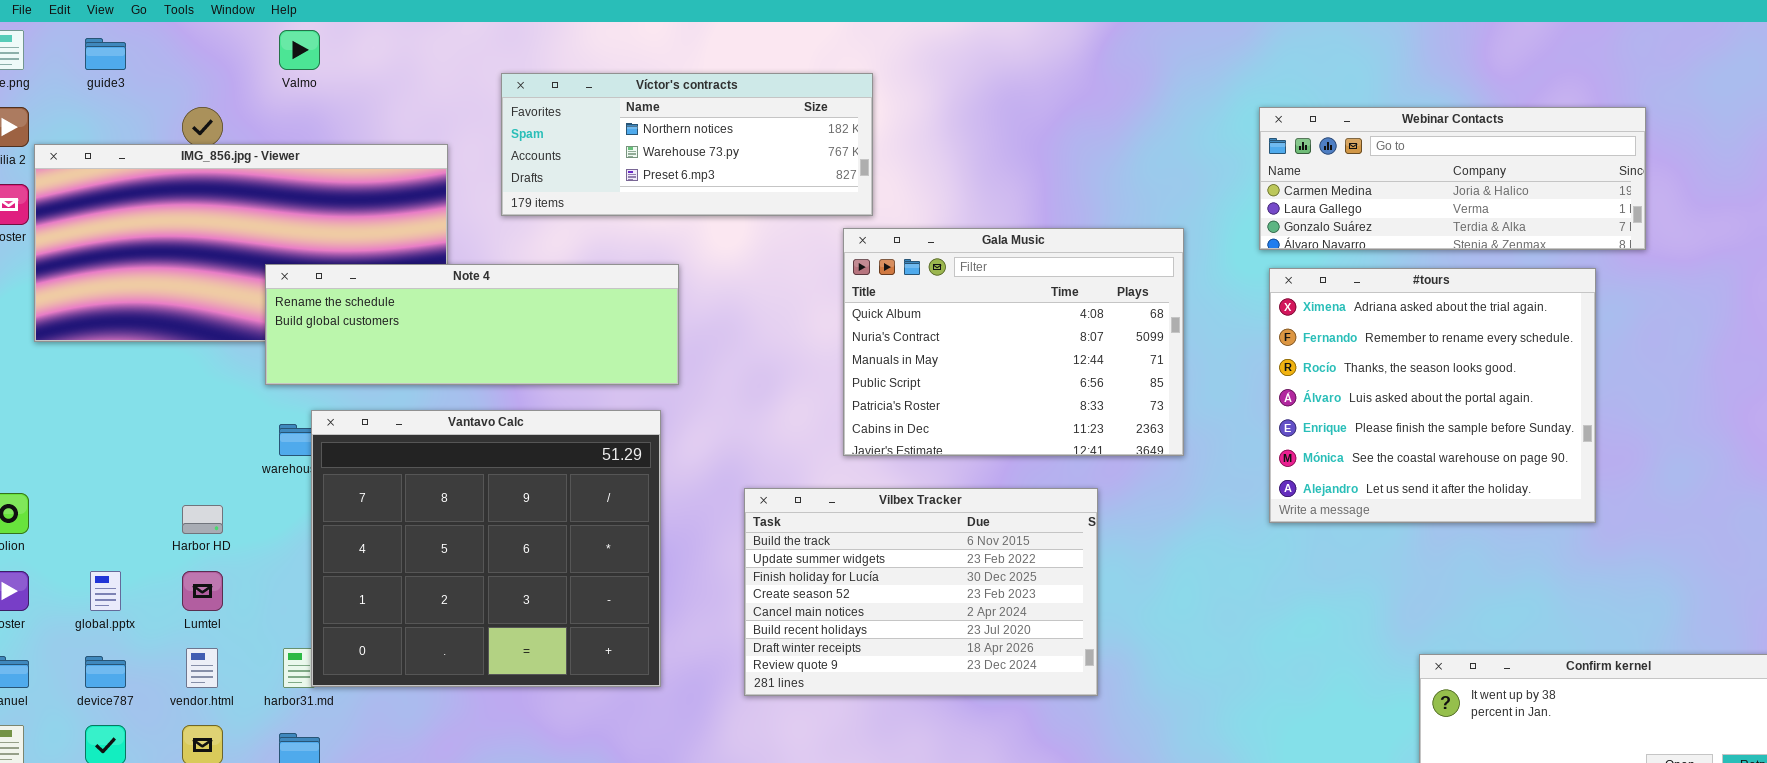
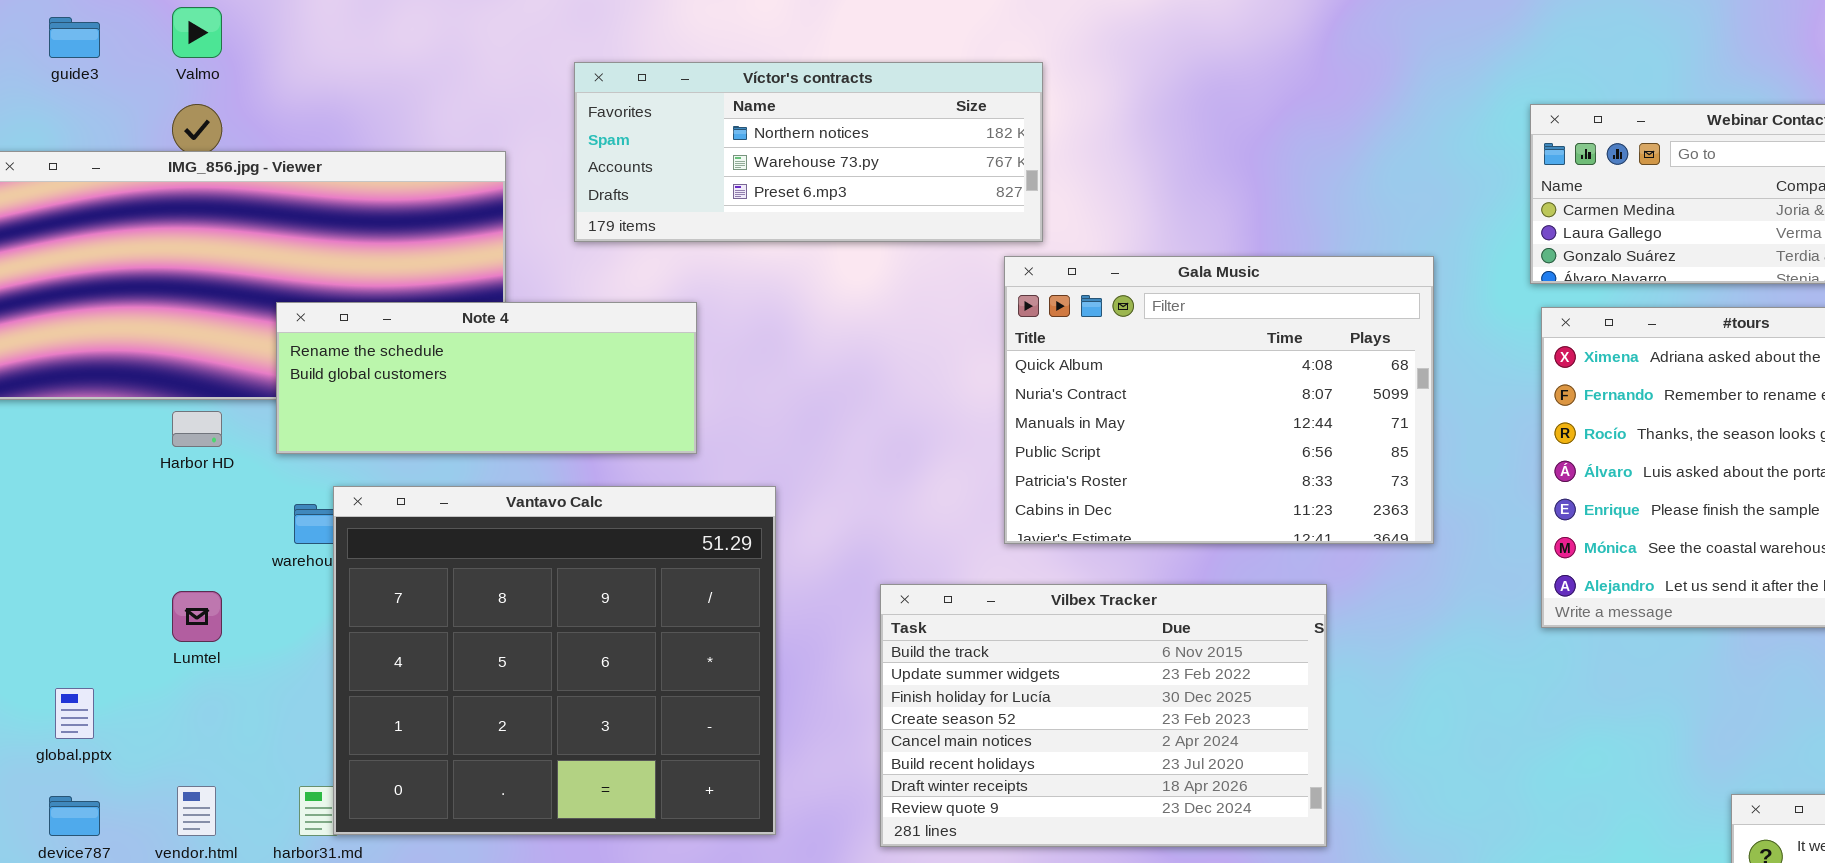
Valmo: [279,30,320,70] -> [172,7,222,58], moved
Note 4: [265,264,679,385] -> [276,302,697,454], resized
Harbor HD: [182,505,223,534] -> [172,411,222,447], moved
Lumtel: [182,571,223,611] -> [172,591,222,642], moved

